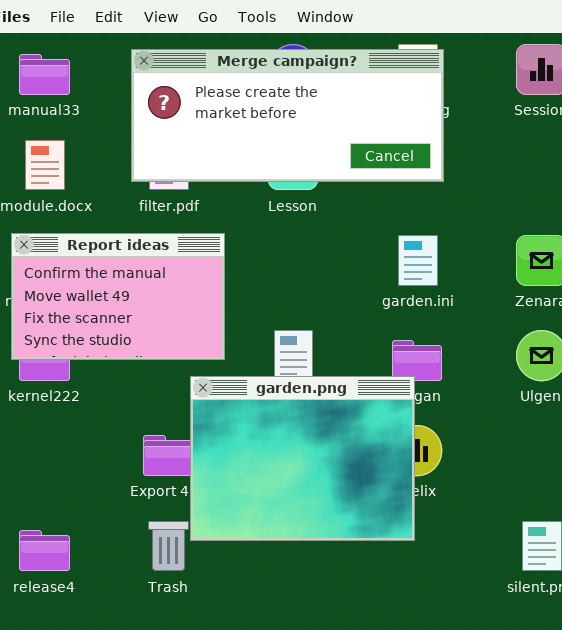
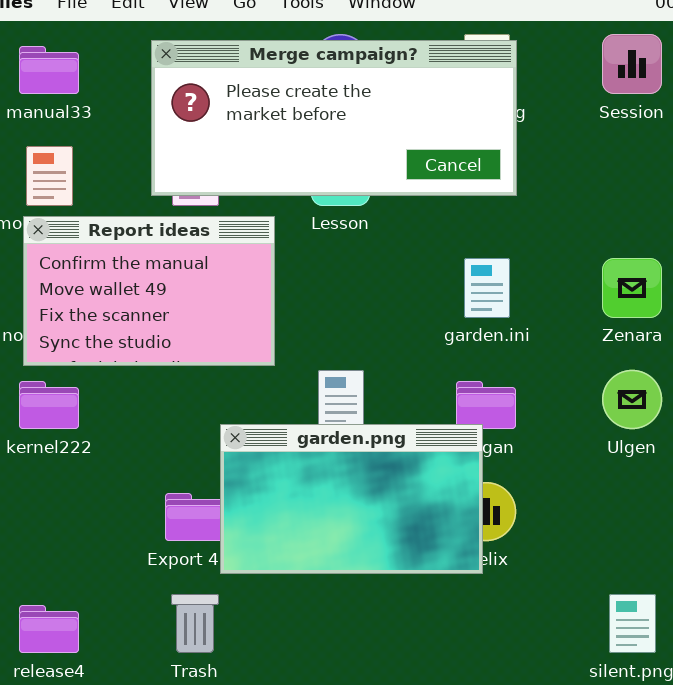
Report ideas: [11,233,225,360] -> [23,216,275,366], moved
garden.png: [190,376,415,541] -> [220,424,483,574], resized

